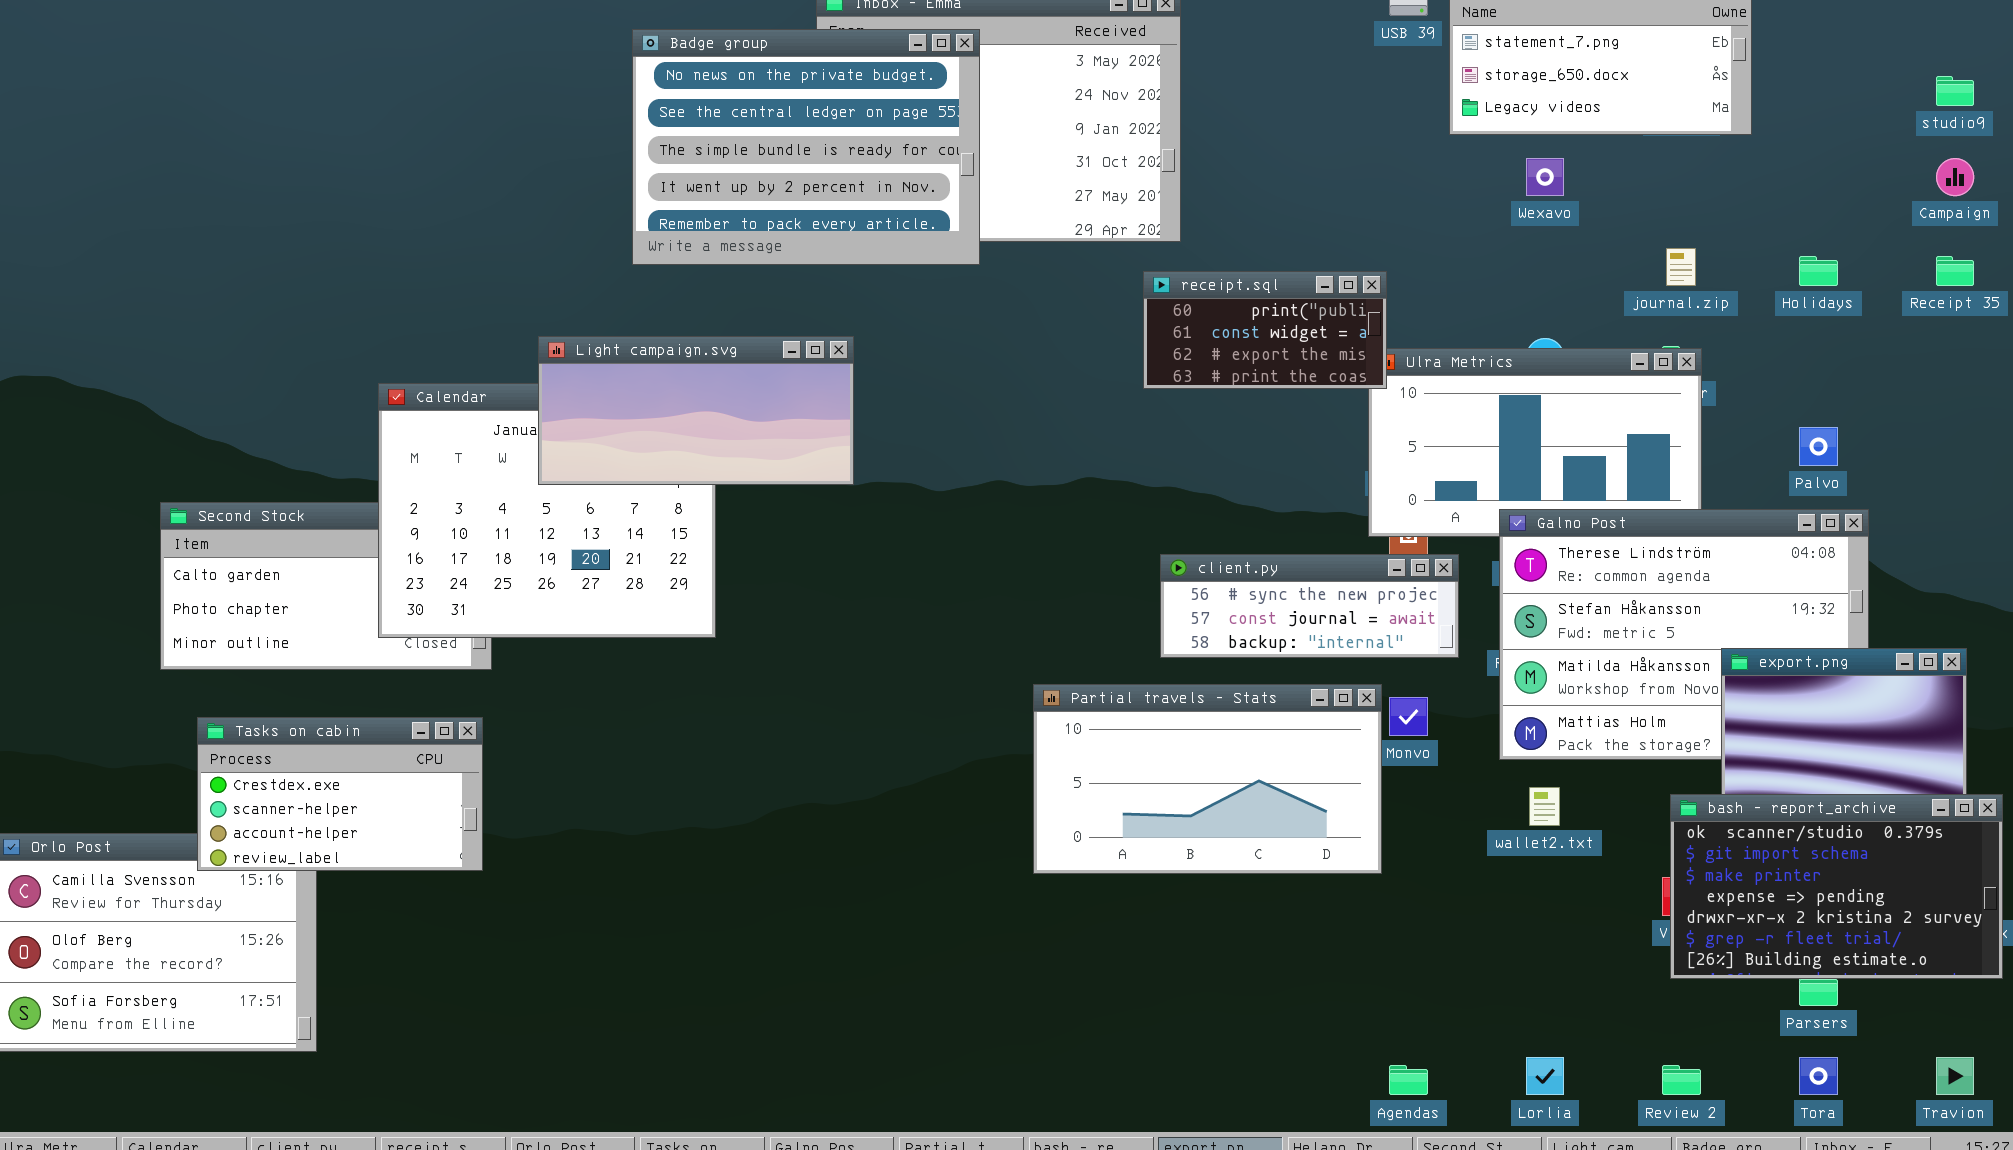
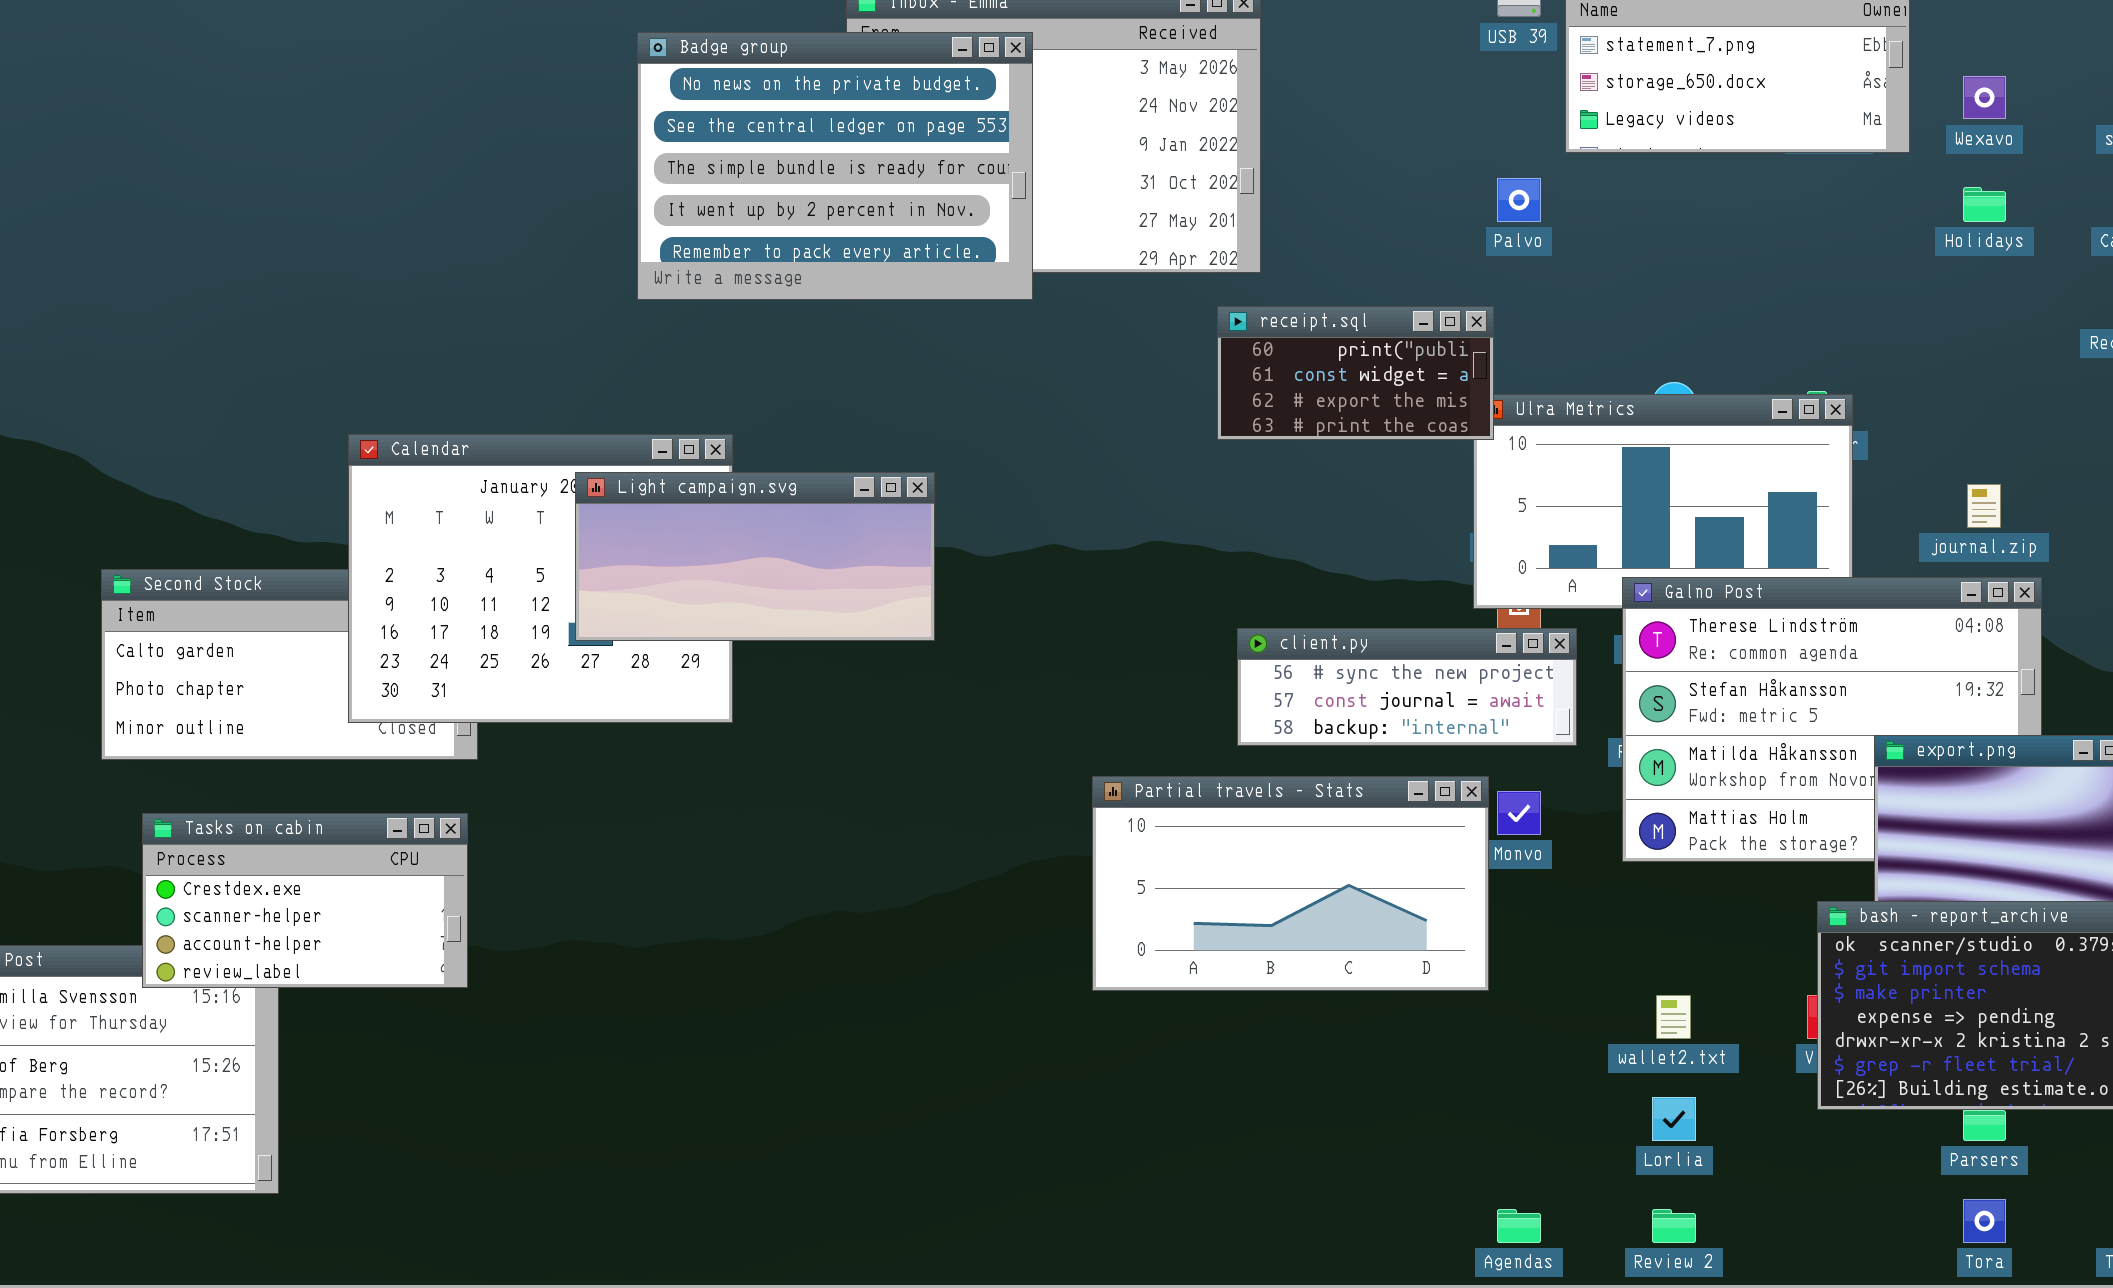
Wexavo: [1526,158,1564,196] -> [1963,76,2006,119], moved
journal.zip: [1666,248,1696,286] -> [1967,484,2001,528], moved
Holidays: [1799,256,1838,286] -> [1963,187,2006,222], moved
Light campaign.svg: [538,336,854,485] -> [575,472,935,641], moved
Palvo: [1799,427,1838,466] -> [1497,178,1541,222], moved
wallet2.txt: [1529,787,1560,826] -> [1656,995,1691,1039], moved
Lorlia: [1526,1057,1564,1095] -> [1652,1097,1696,1141], moved
Review 2: [1662,1065,1701,1095] -> [1652,1209,1696,1243], moved

